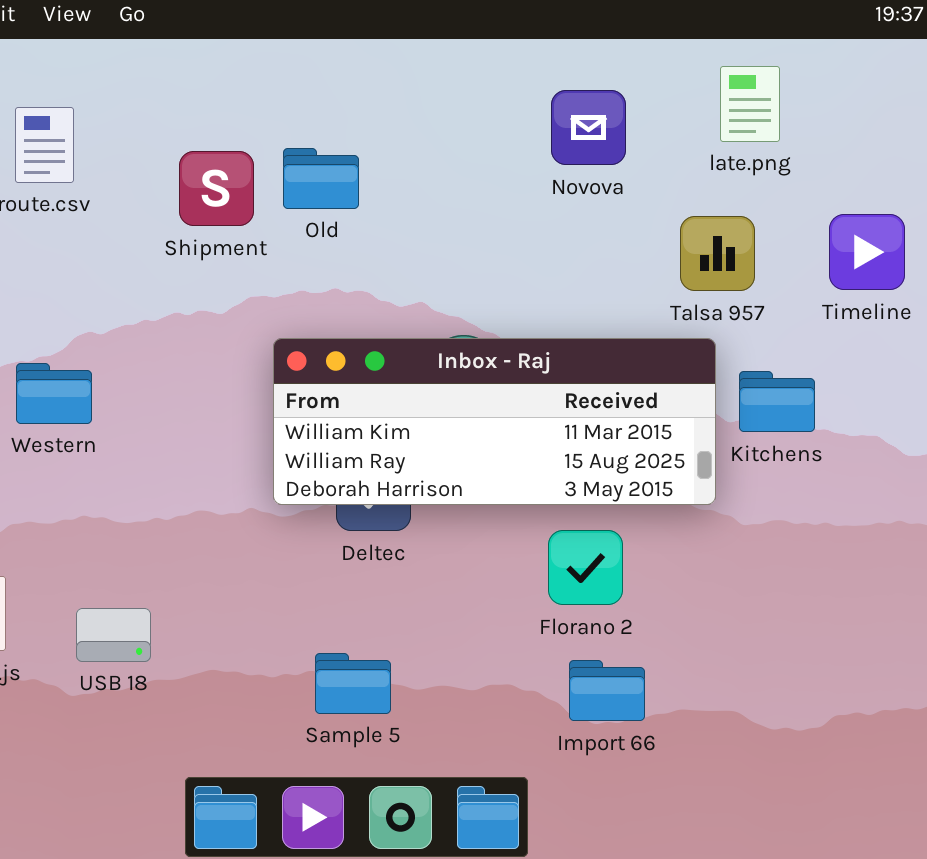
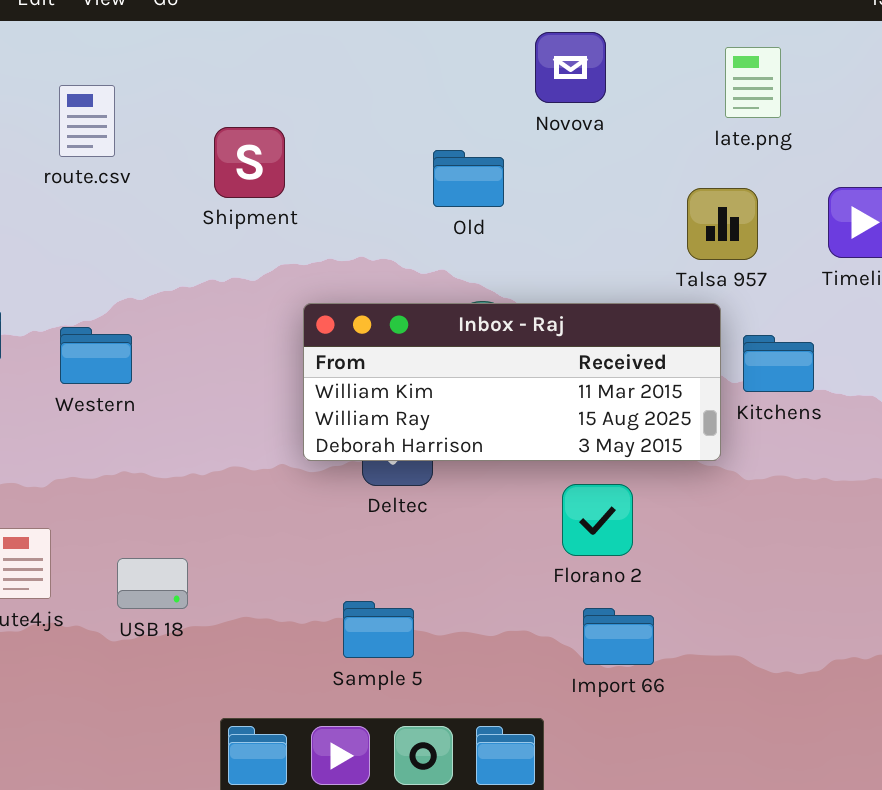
Novova: [551,90,626,165] -> [535,32,606,103], moved
Old: [283,148,359,209] -> [433,150,504,207], moved

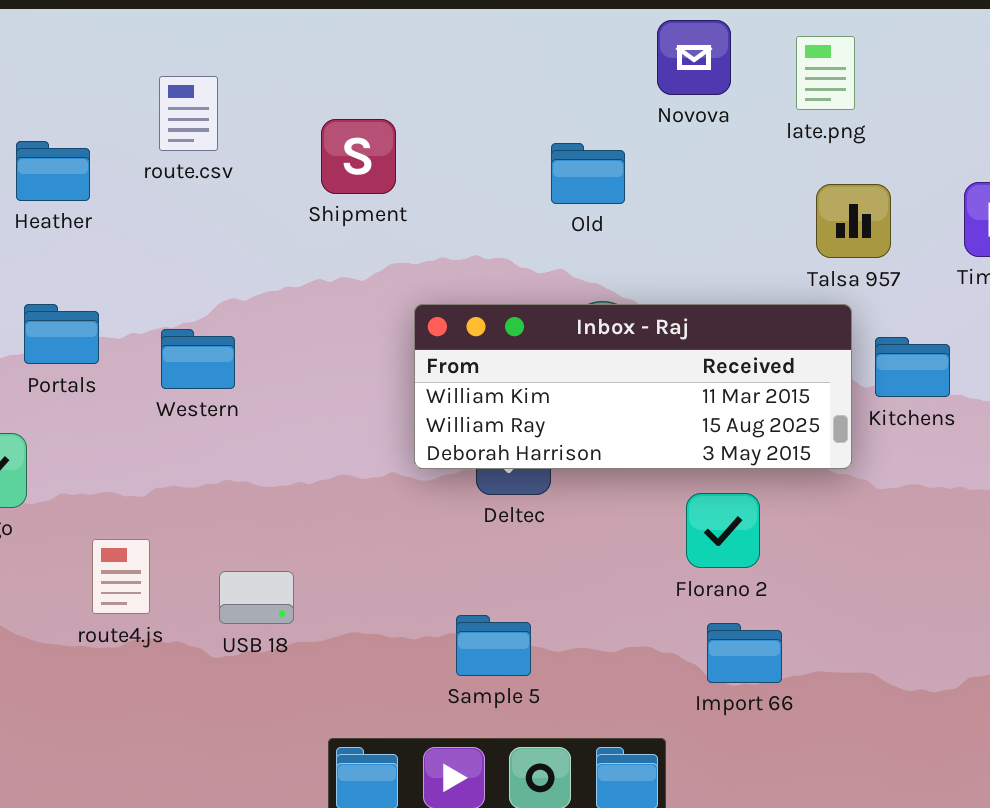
late.png: [725,47,781,118] -> [796,36,855,110], moved

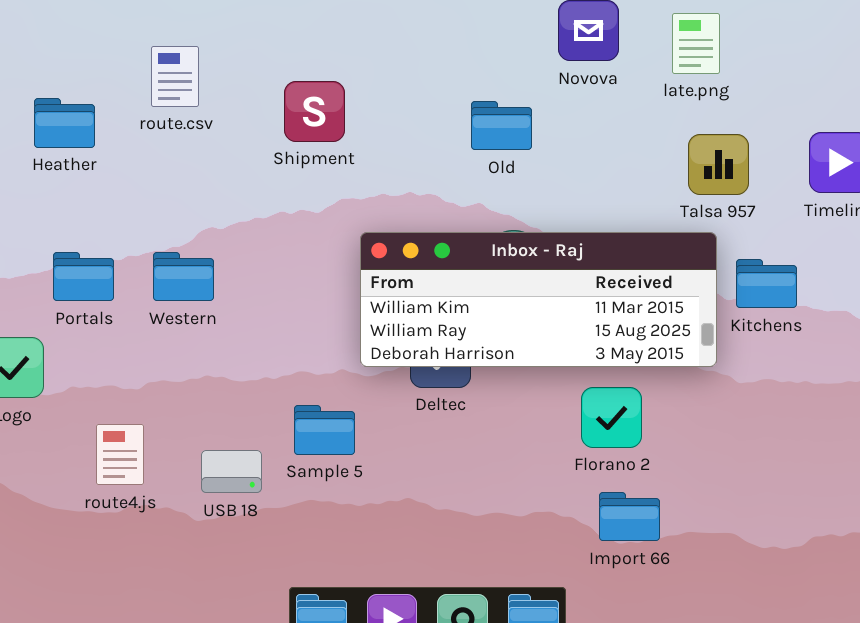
Portals: [24,304,99,364] -> [53,252,114,301], moved
Sample 5: [456,615,531,676] -> [294,405,355,455], moved

